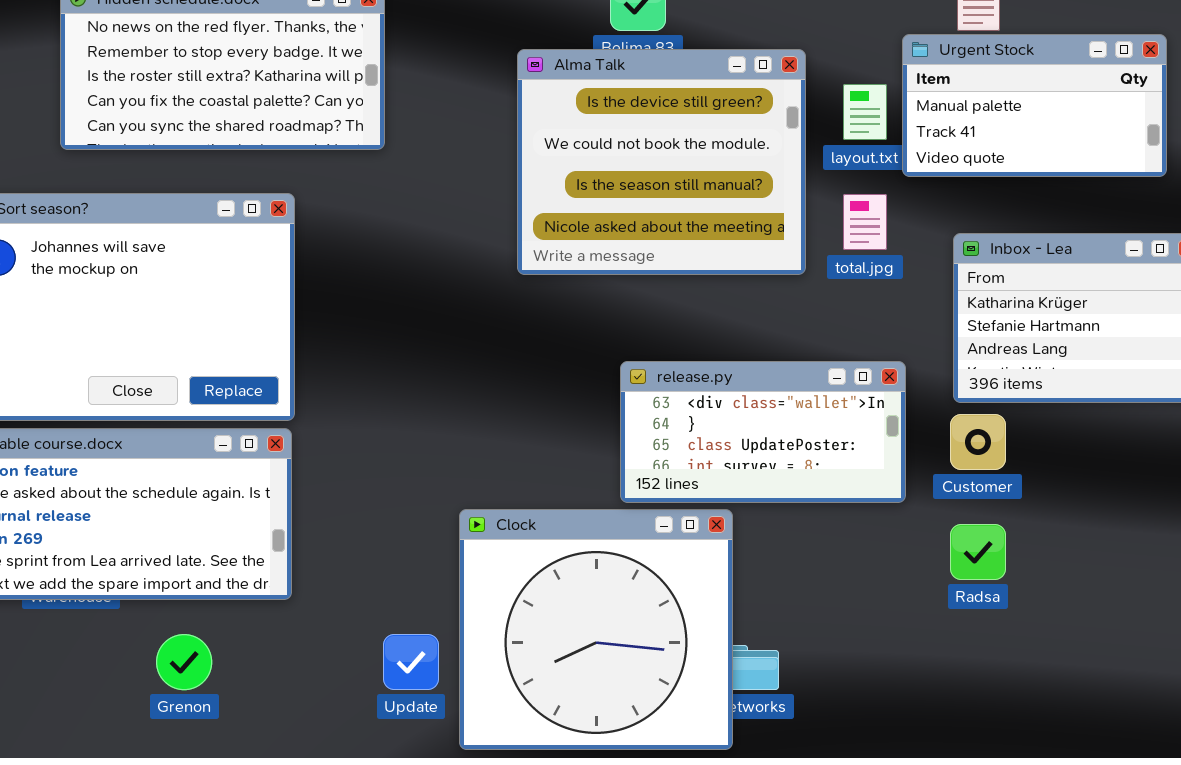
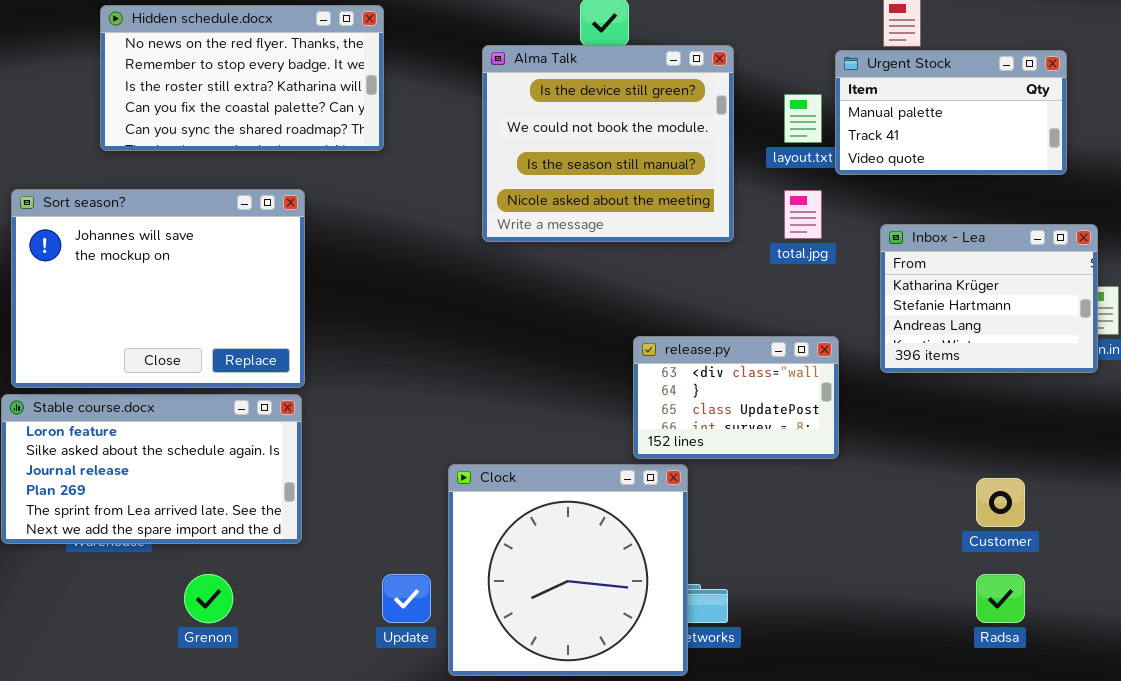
Alma Talk: [517,49,806,275] -> [482,45,734,242], moved
release.py: [620,361,906,503] -> [633,336,839,459], resized
Customer: [950,414,1006,470] -> [976,478,1025,527], moved
Radsa: [950,524,1006,580] -> [976,574,1025,623], moved

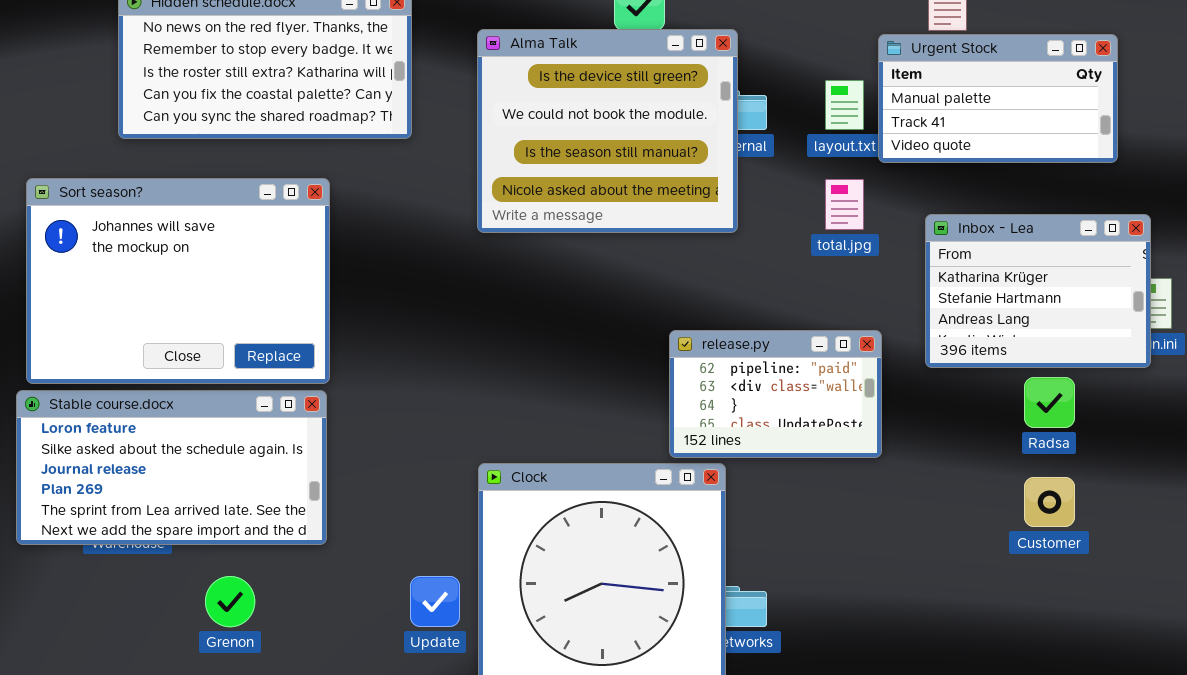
Alma Talk: [482,45,734,242] -> [477,29,738,233], moved
release.py: [633,336,839,459] -> [669,330,882,458], scrolled up 1 row
Radsa: [976,574,1025,623] -> [1024,377,1075,428], moved

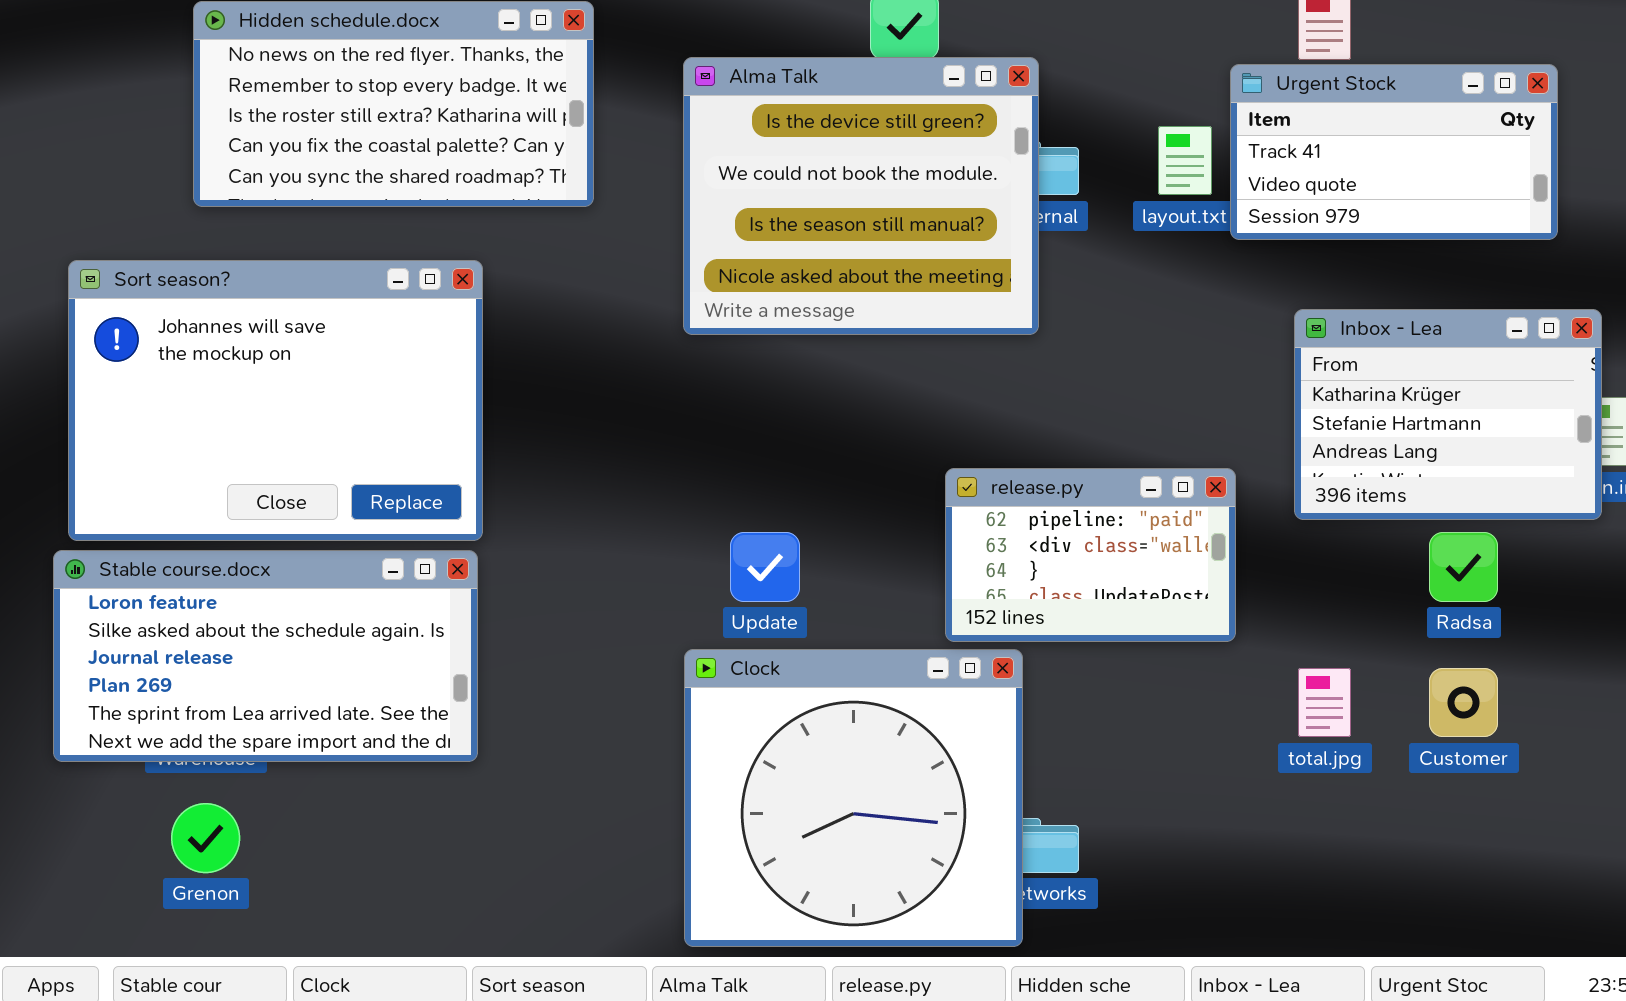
Urgent Stock: [878,34,1118,163] -> [1230,64,1558,240], scrolled down 1 row
total.jpg: [825,179,864,230] -> [1298,668,1351,737], moved
Grenon: [205,576,255,627] -> [171,803,240,873], moved
Update: [410,576,460,627] -> [730,532,800,602], moved

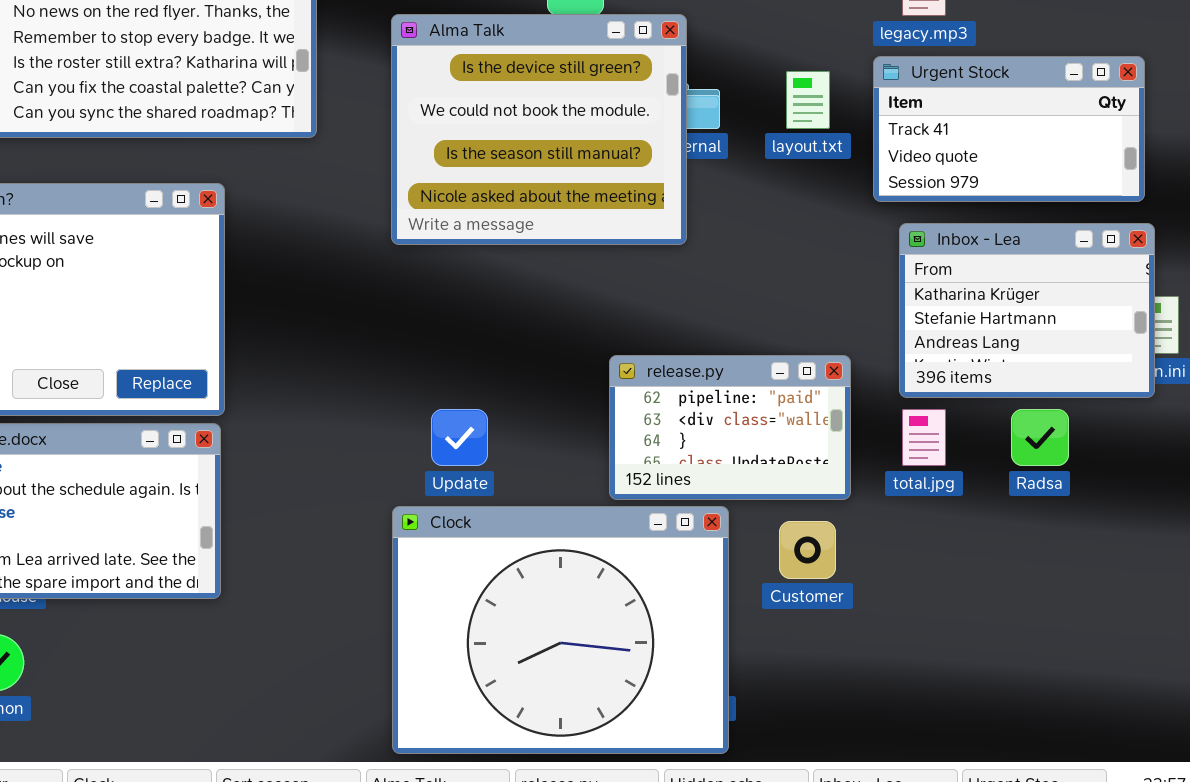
Urgent Stock: [1230,64,1558,240] -> [873,56,1145,202], moved
Clock: [684,649,1023,947] -> [392,506,729,754], resized
total.jpg: [1298,668,1351,737] -> [902,409,946,466], moved
Customer: [1429,668,1498,737] -> [779,521,836,579], moved

